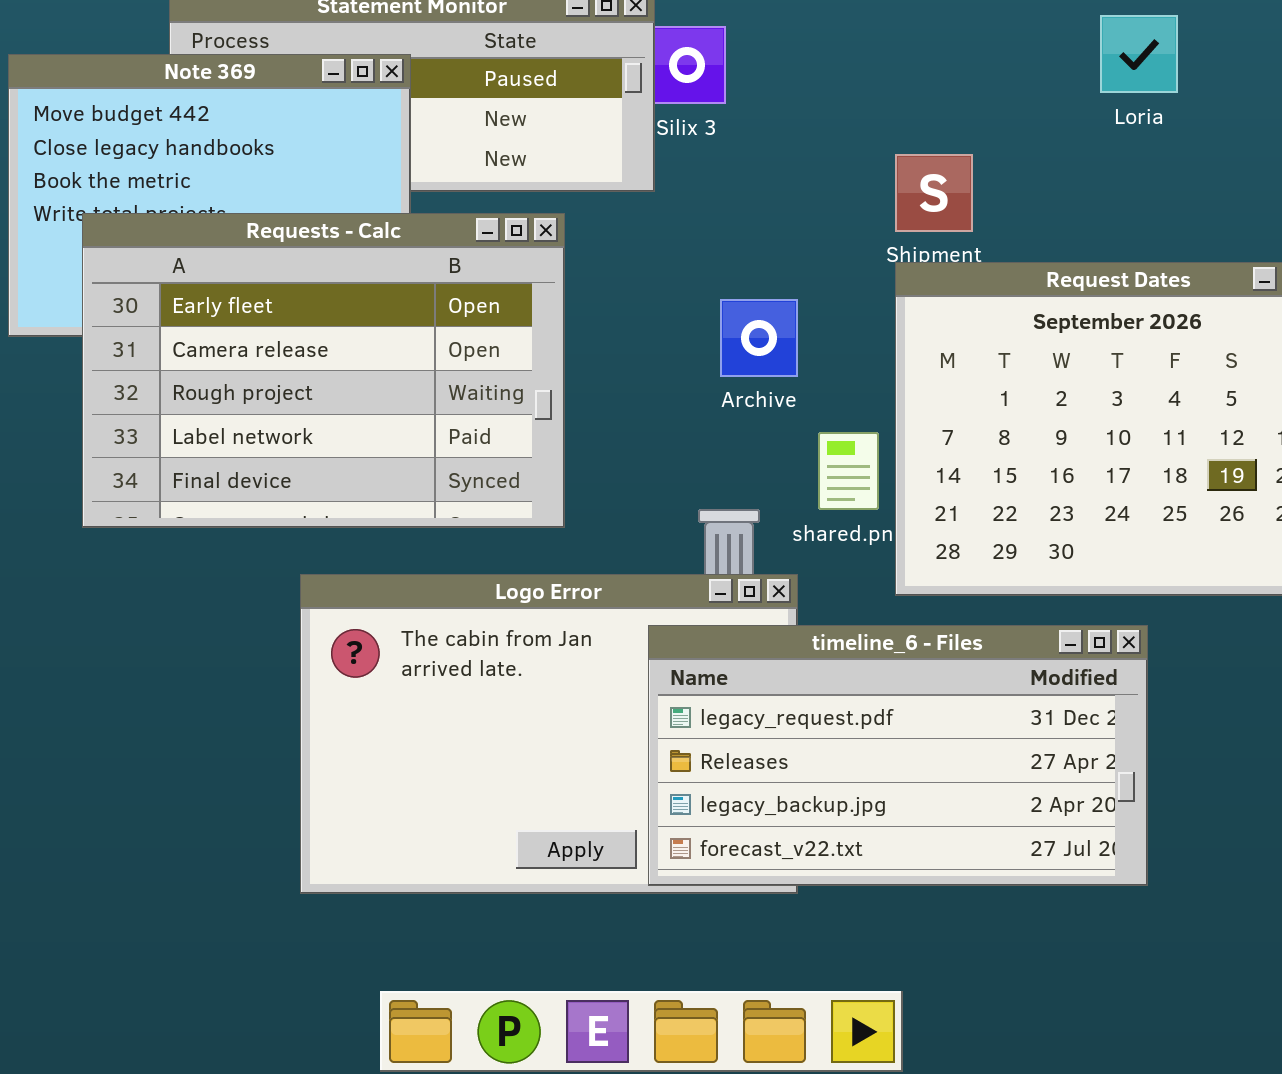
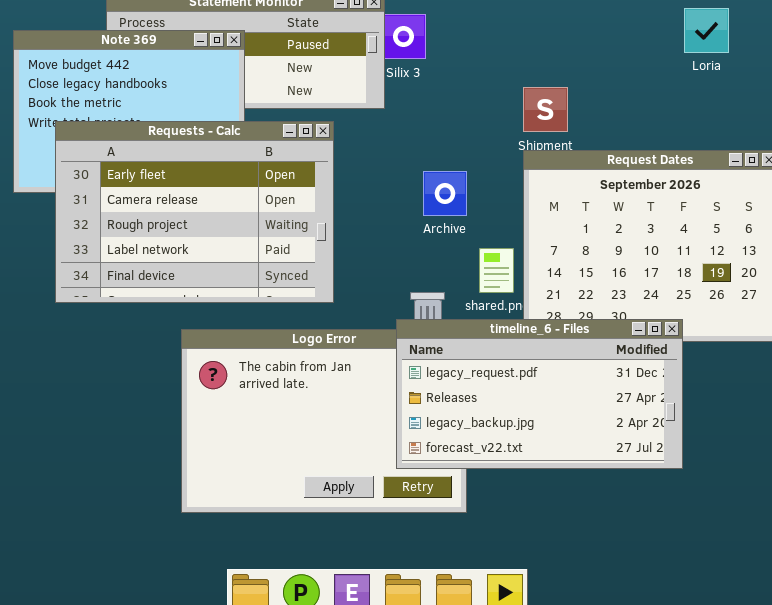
Loria: [1100,15,1178,93] -> [684,8,729,53], moved
timeline_6 - Files: [648,625,1148,886] -> [396,319,683,469], moved

